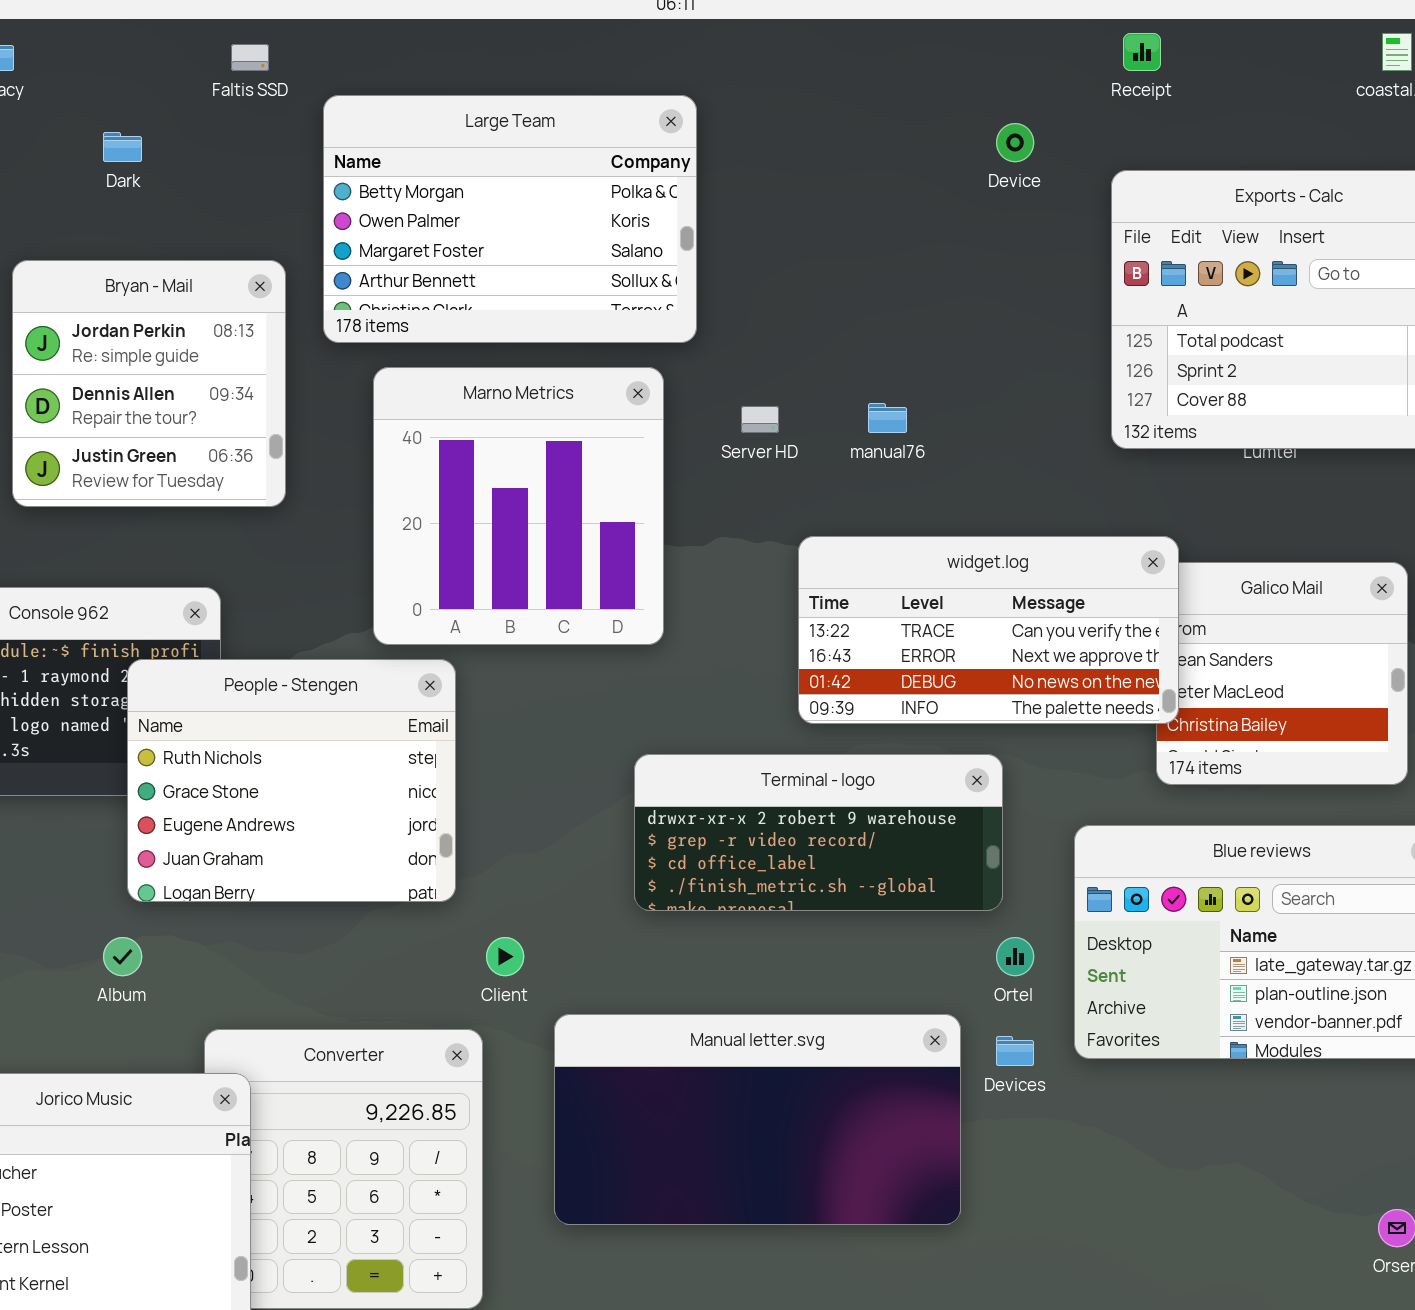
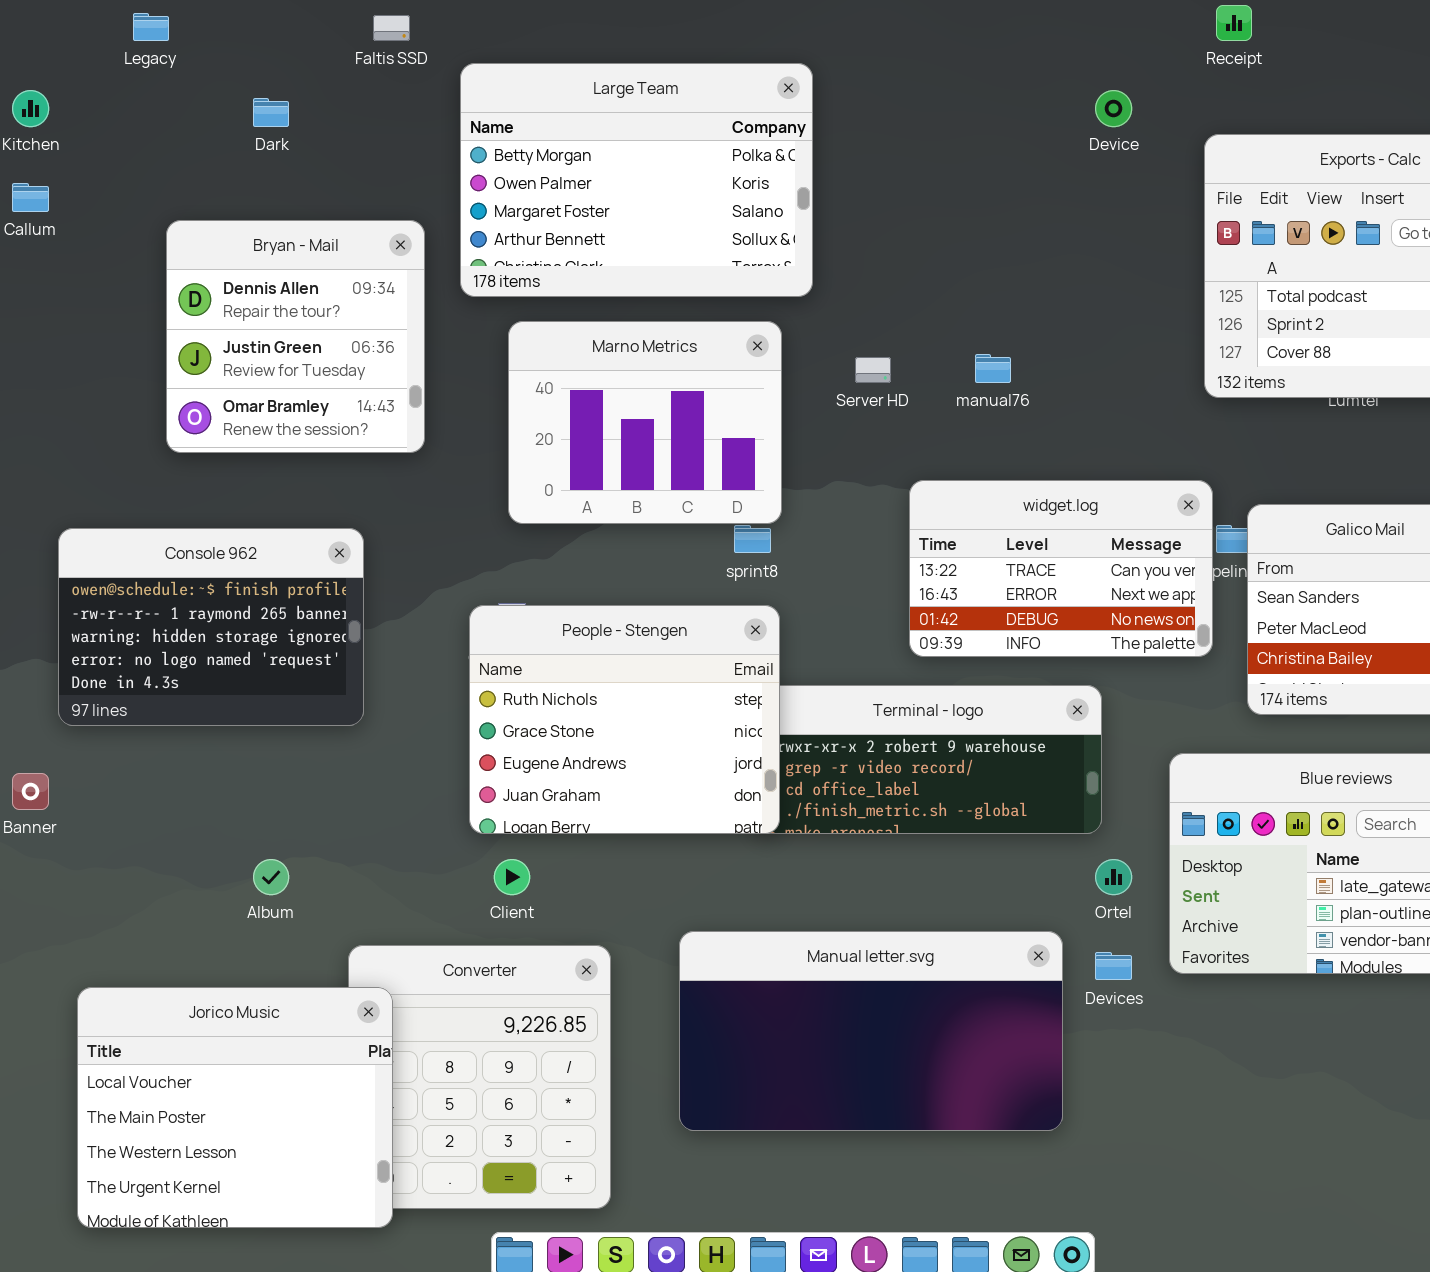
Bryan - Mail: [12,260,286,507] -> [166,220,425,453], scrolled down 1 row
Marno Metrics: [373,367,664,645] -> [508,321,782,524], resized
widget.log: [798,536,1179,724] -> [909,480,1213,657], resized
People - Stengen: [127,659,456,902] -> [469,605,780,834], moved
Client: [486,937,524,976] -> [494,859,530,895], moved

